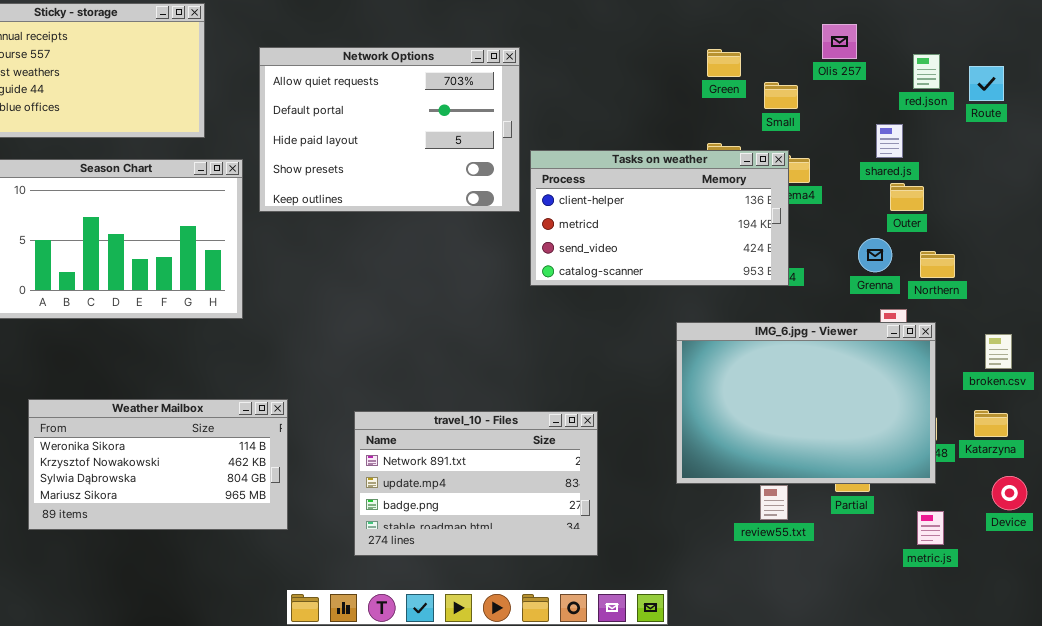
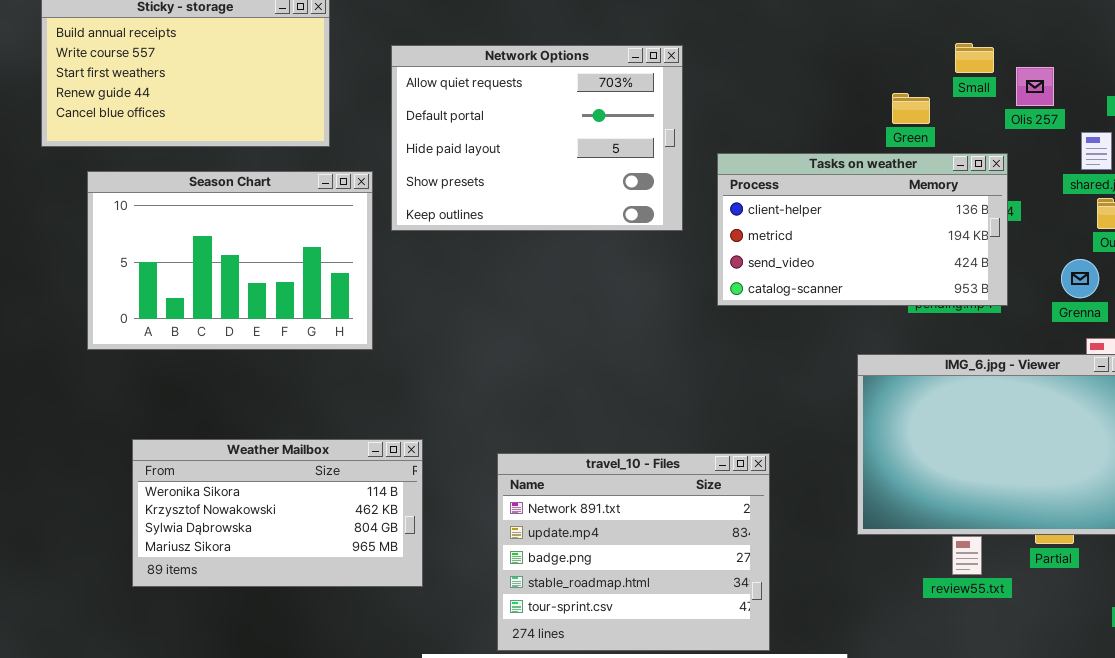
Olis 257: [822,24,857,59] -> [1016,67,1054,106], moved
Green: [707,49,741,77] -> [892,93,930,124], moved
Small: [764,82,798,109] -> [955,43,994,73], moved
Tasks on weather: [530,150,789,286] -> [717,153,1008,306], moved
travel_10 - Files: [354,411,598,556] -> [497,453,770,651], resized

